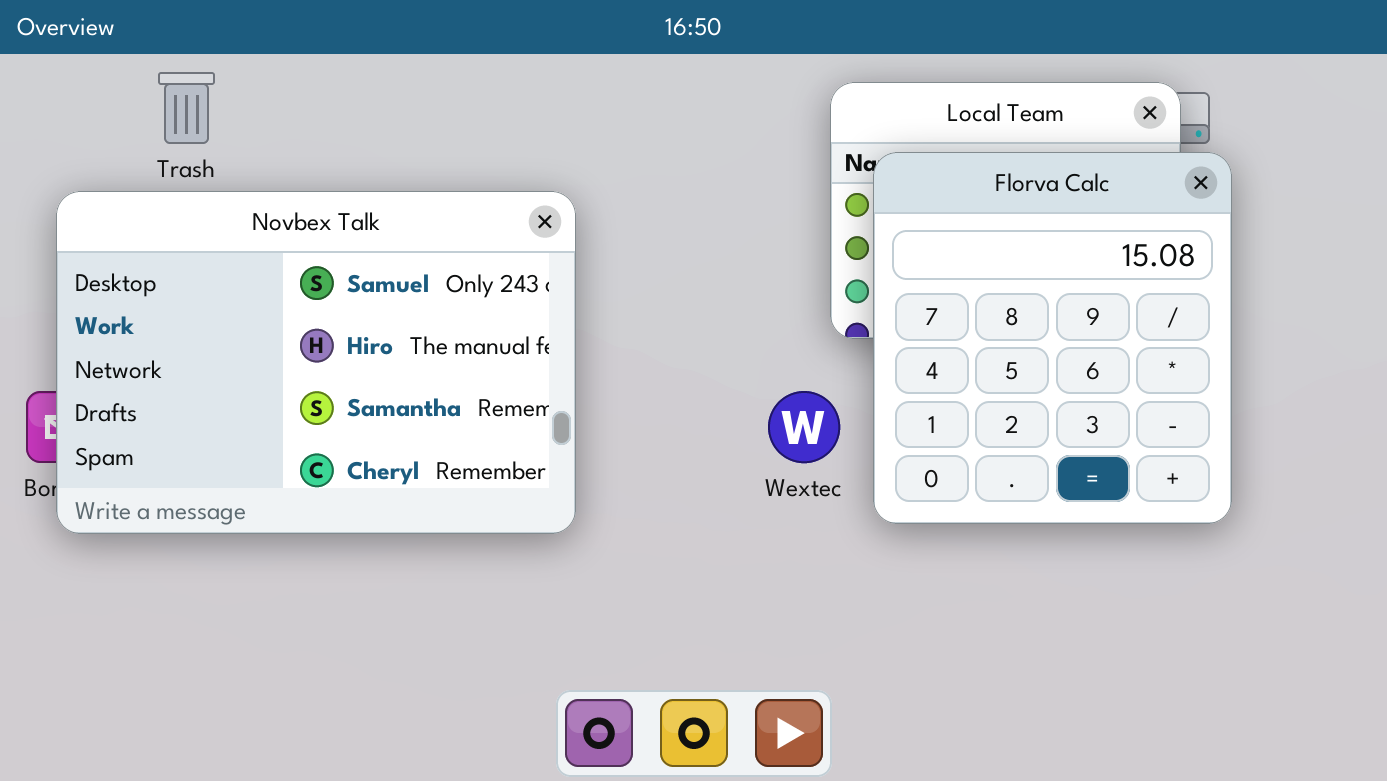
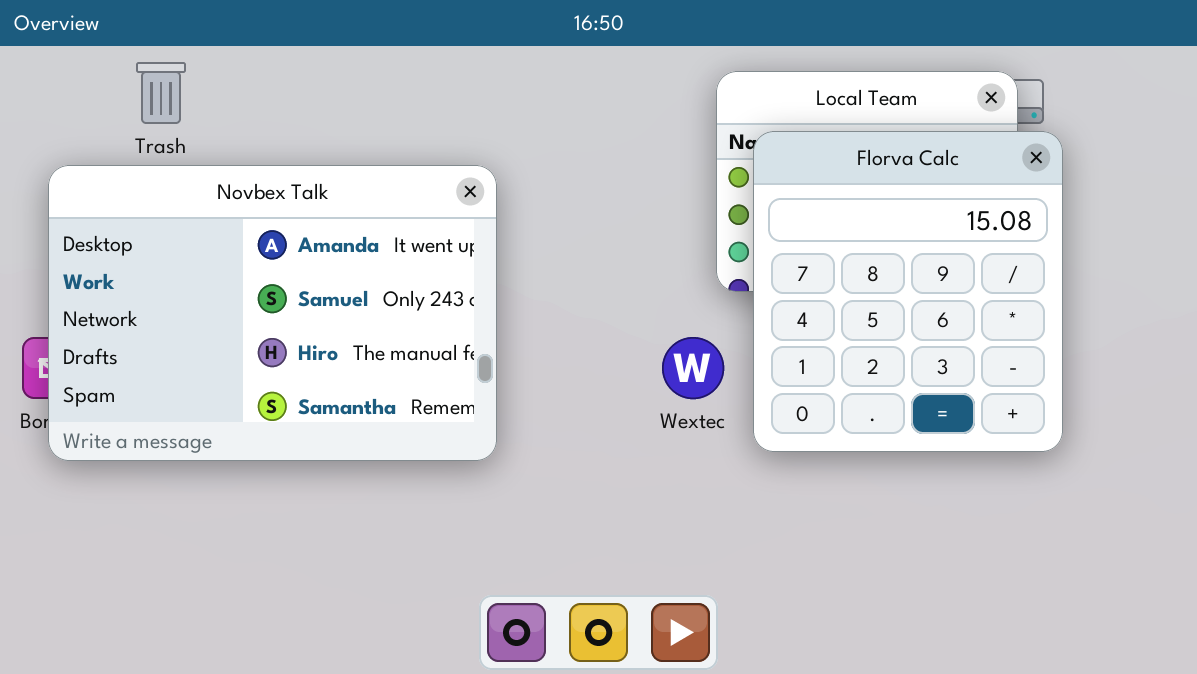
Novbex Talk: [56,191,576,534] -> [48,165,497,461], scrolled up 1 row

